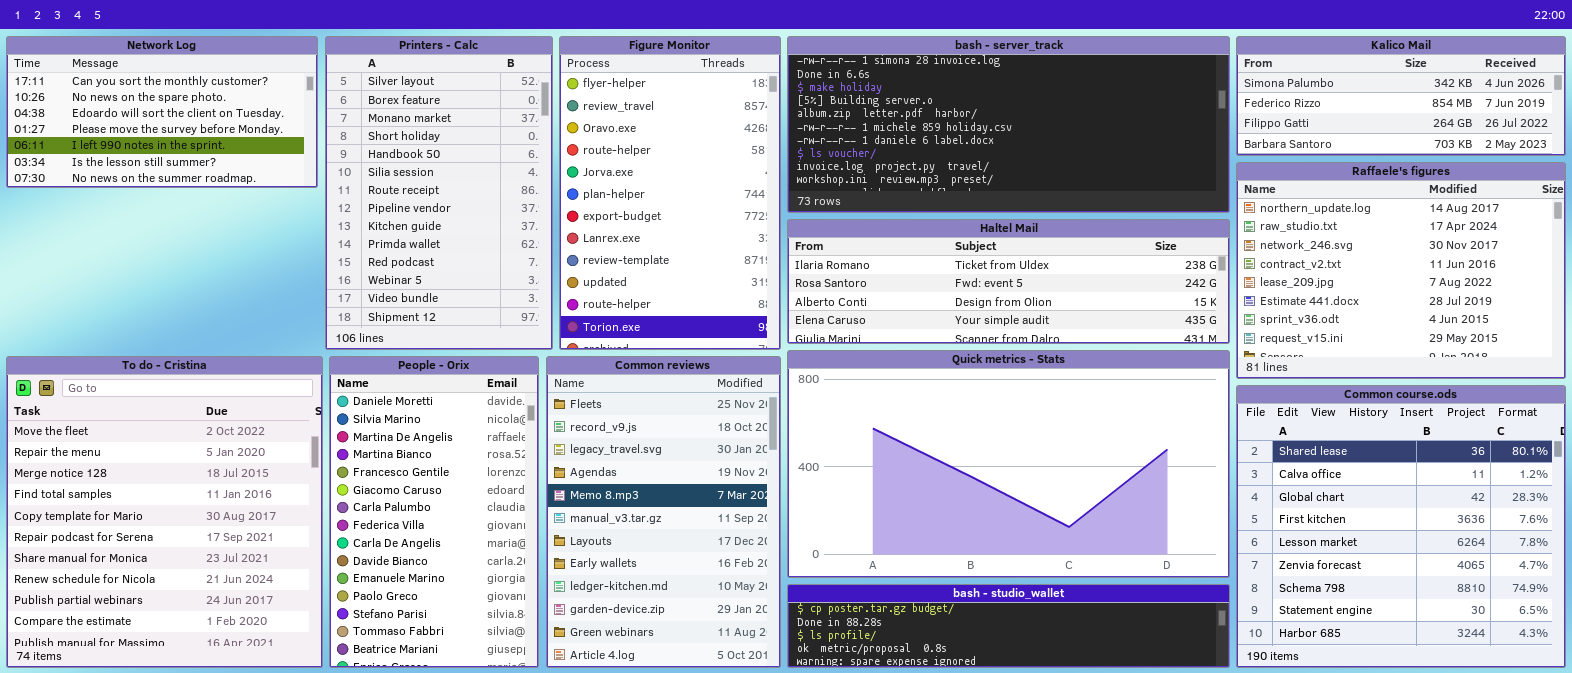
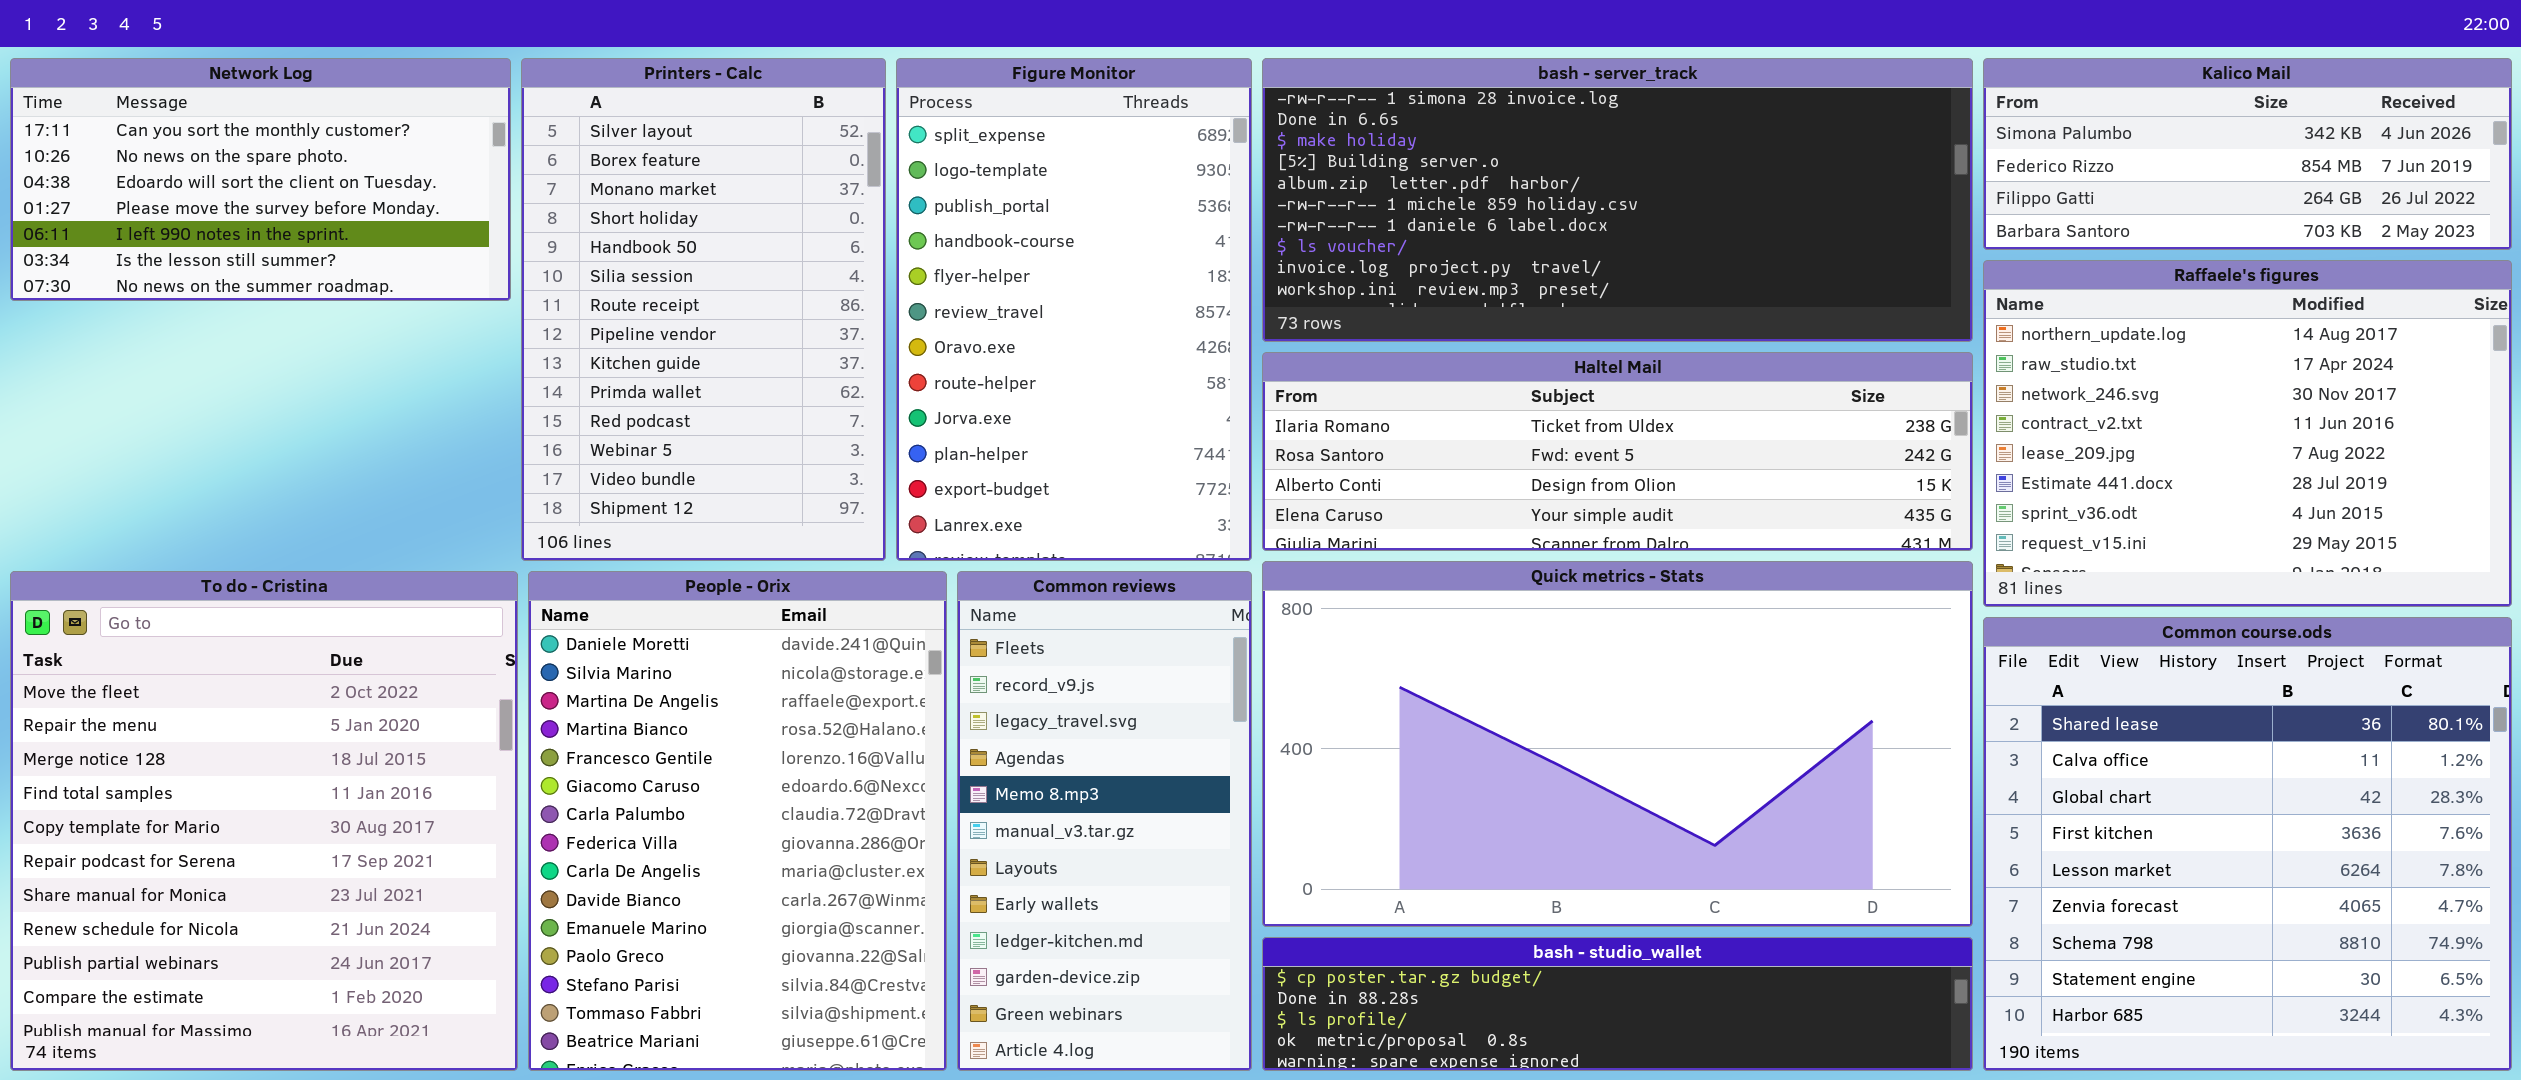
Figure Monitor: [559,36,781,350] -> [896,58,1252,561], scrolled up 4 rows
People - Orix: [329,356,539,668] -> [528,571,947,1071], resized
Common reviews: [546,356,781,668] -> [957,571,1252,1071], resized

